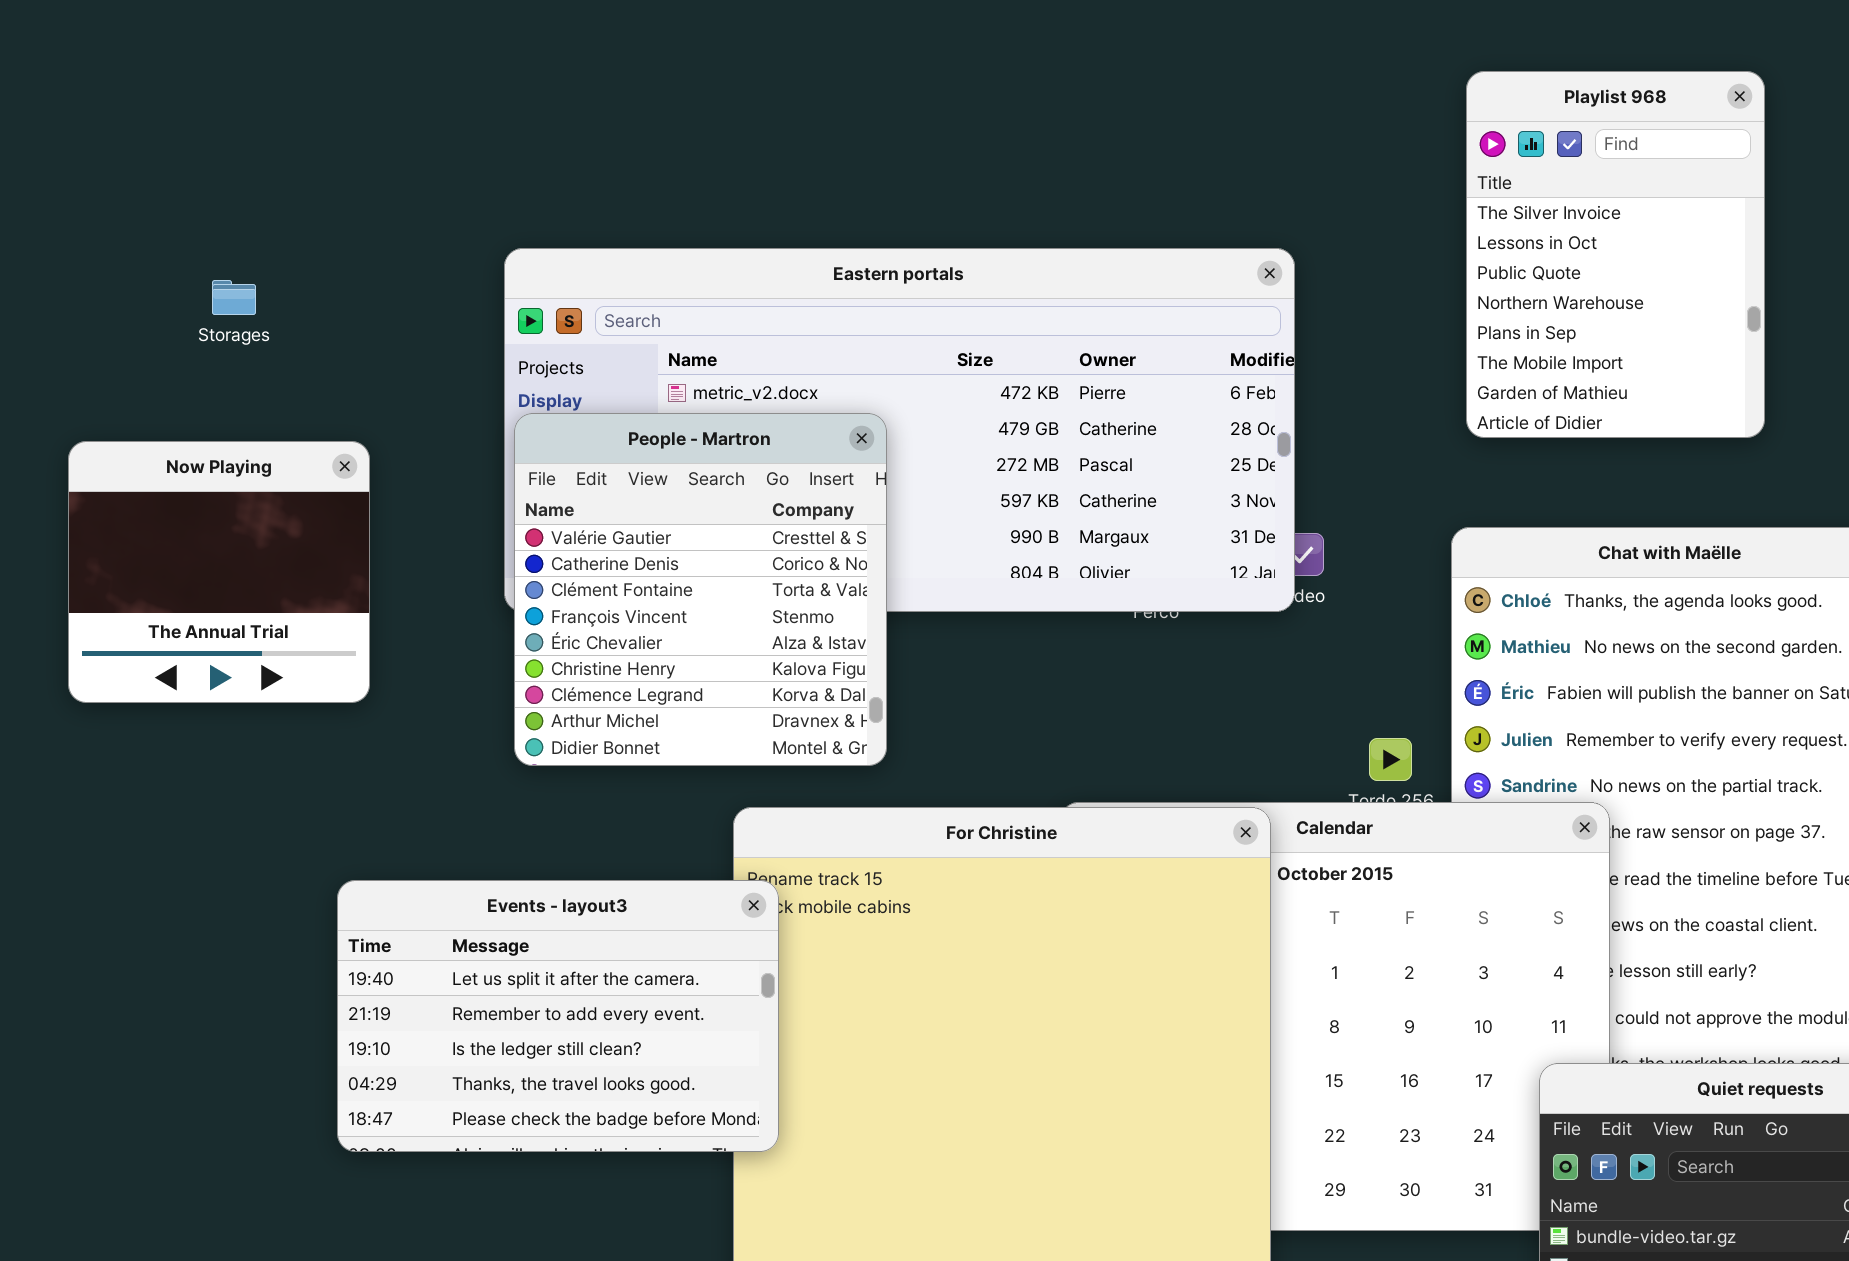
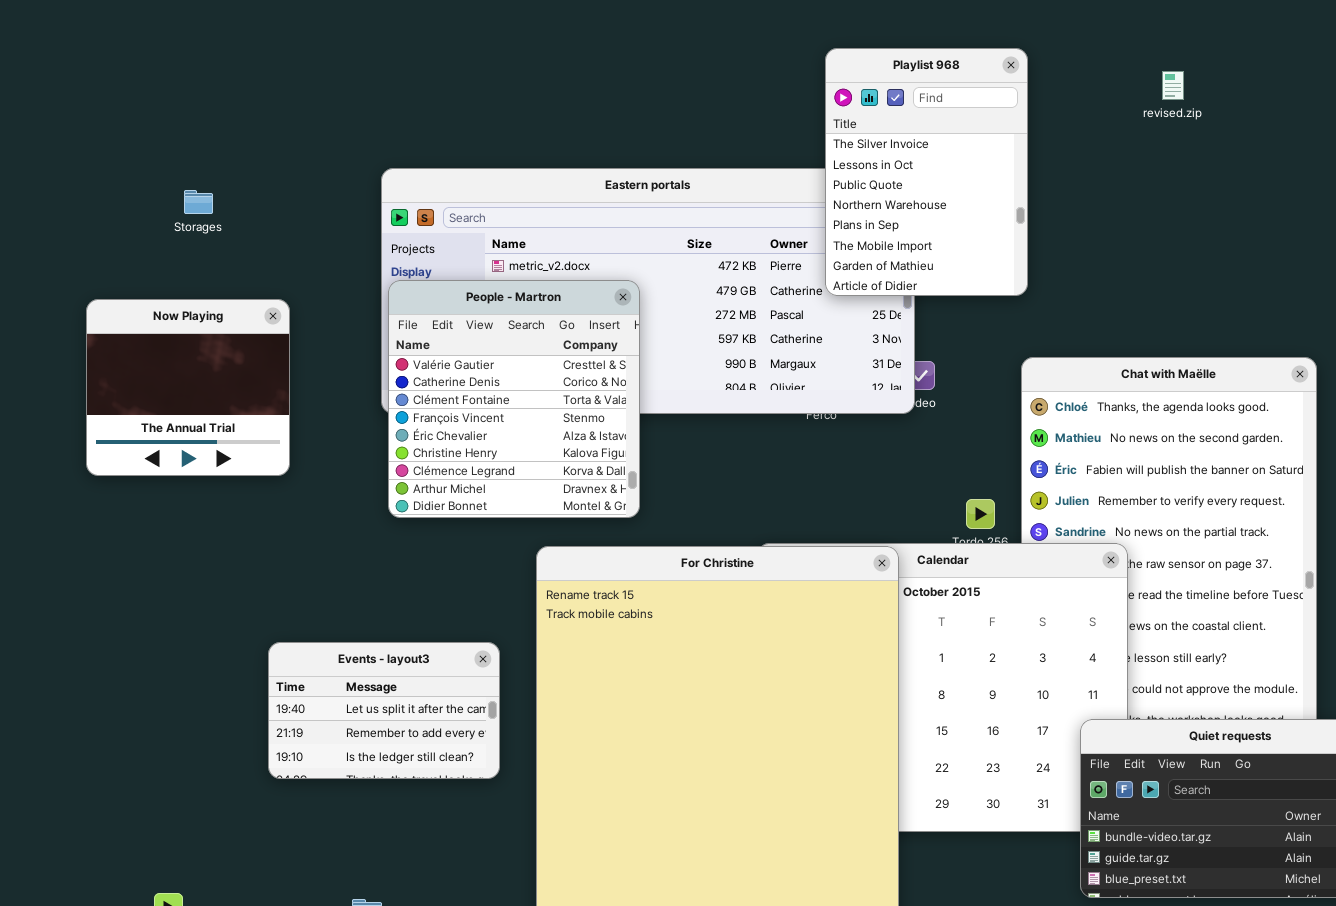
Playlist 968: [1466,71,1765,438] -> [825,48,1028,296], moved
Events - layout3: [337,880,779,1152] -> [268,642,500,779], resized

